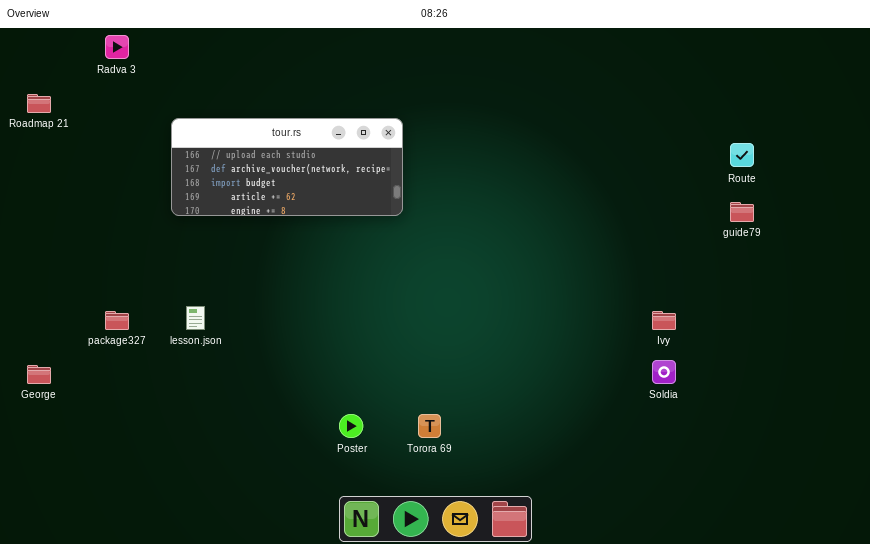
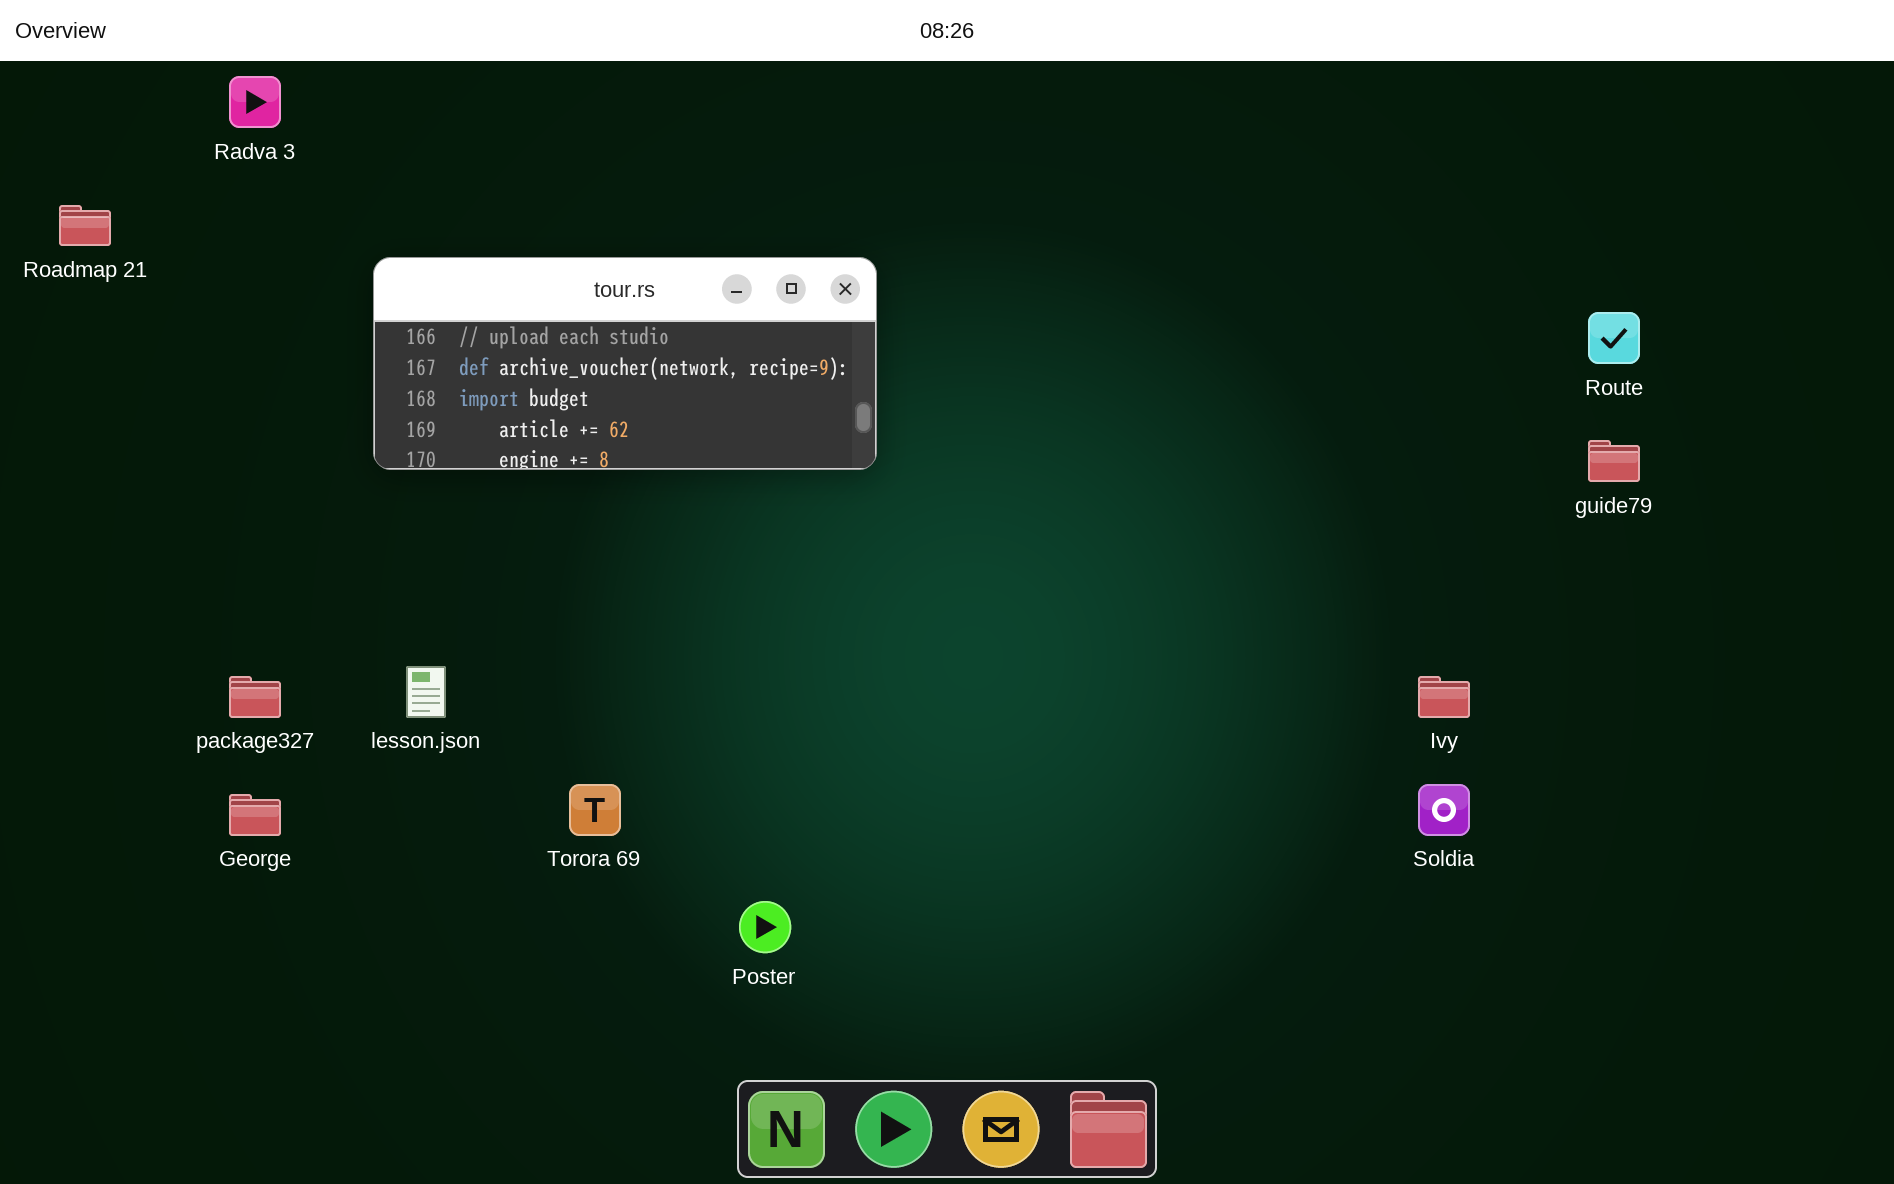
George: [27,365,51,384] -> [229,794,281,836], moved
Torora 69: [418,414,441,438] -> [569,784,621,836], moved

